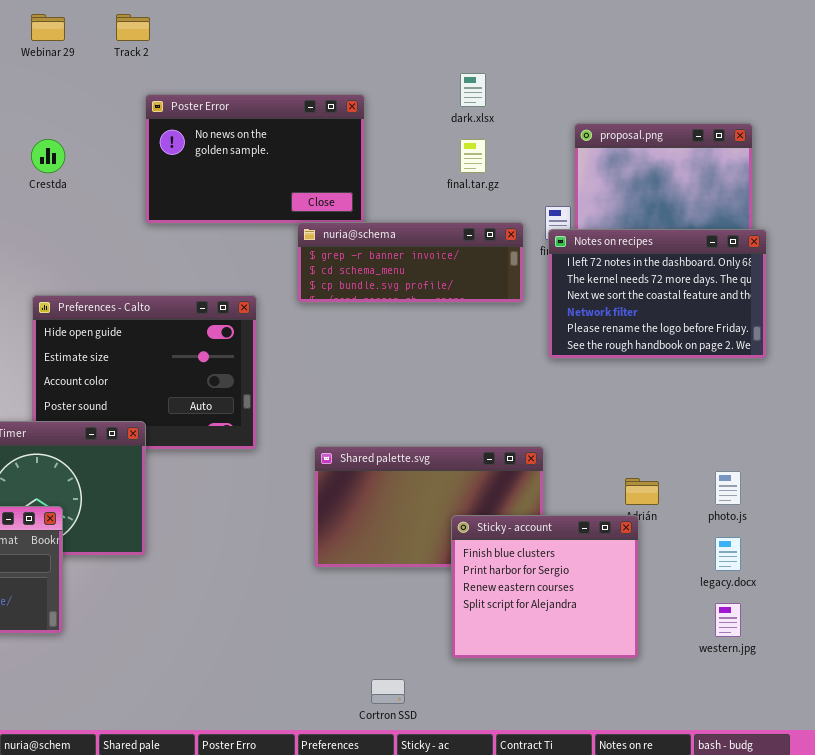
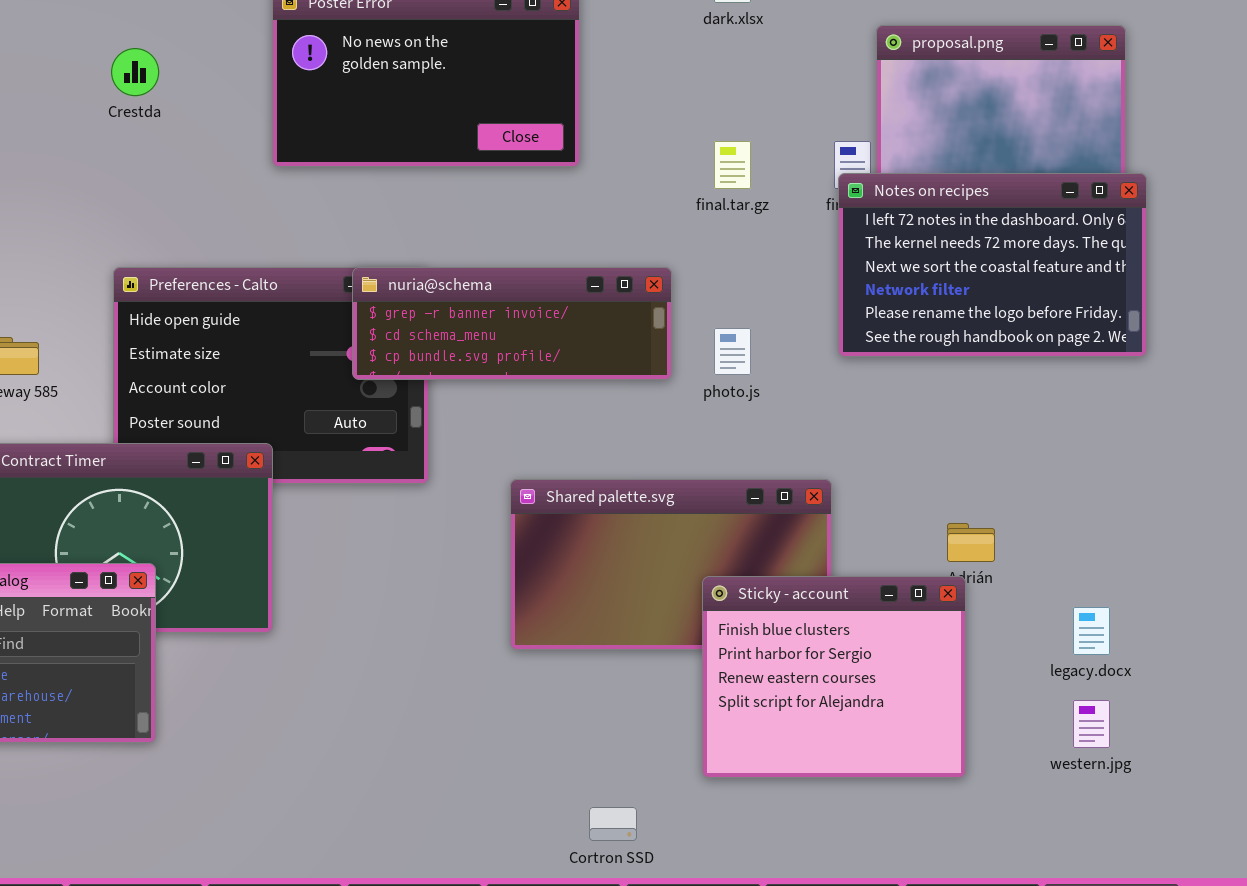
final.tar.gz: [460,139,486,173] -> [714,141,751,189], moved
nuria@schema: [297,222,524,303] -> [352,267,672,380], moved
photo.js: [715,471,741,505] -> [714,328,751,375], moved

